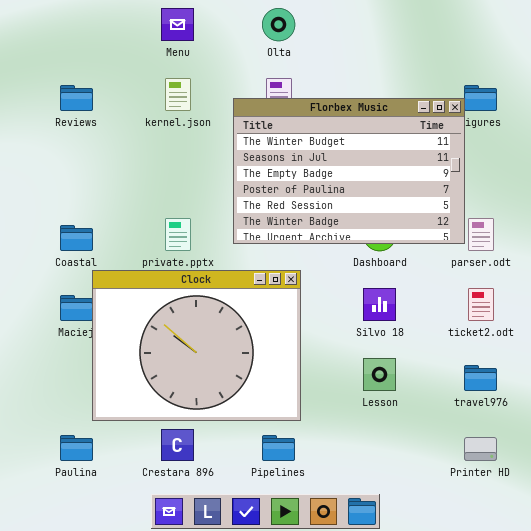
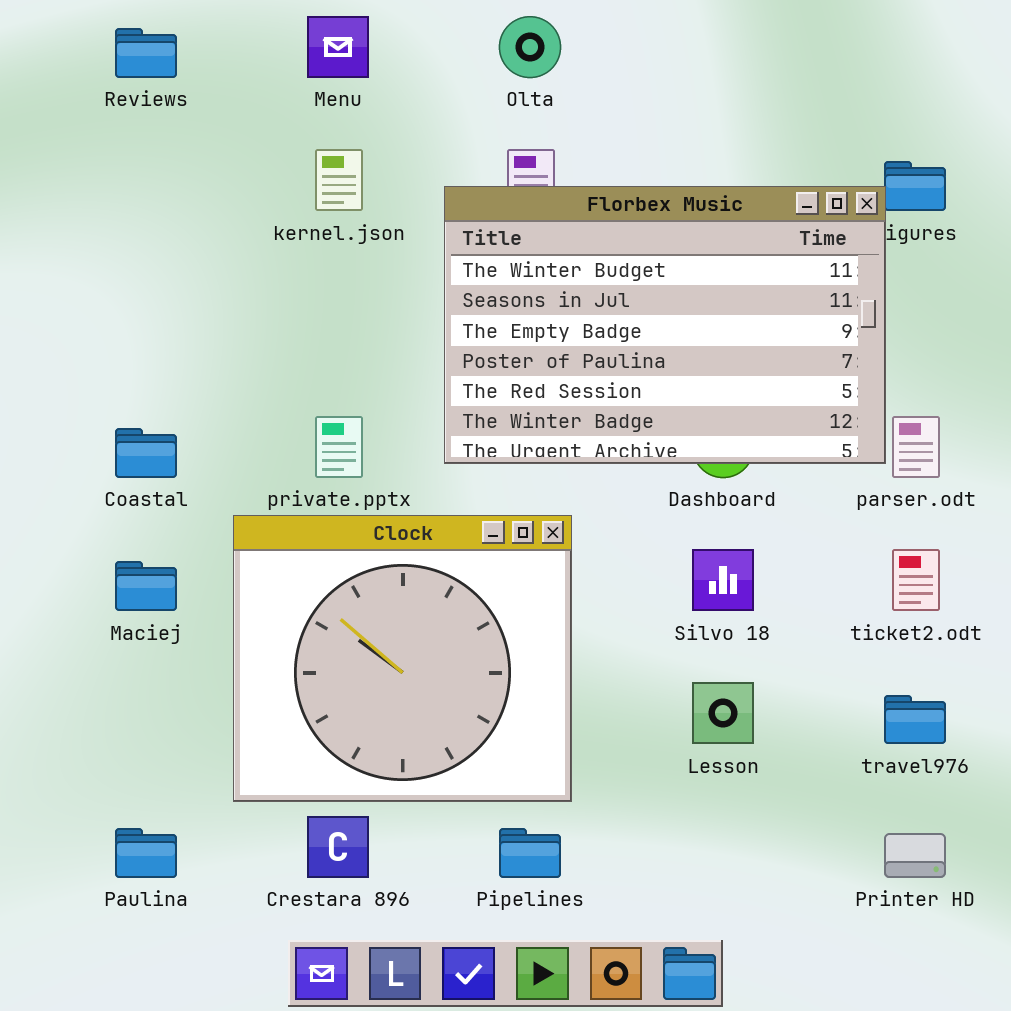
Reviews: [60,85,93,111] -> [115,28,177,78], moved
Clock: [92,270,301,421] -> [233,515,572,802], resized

